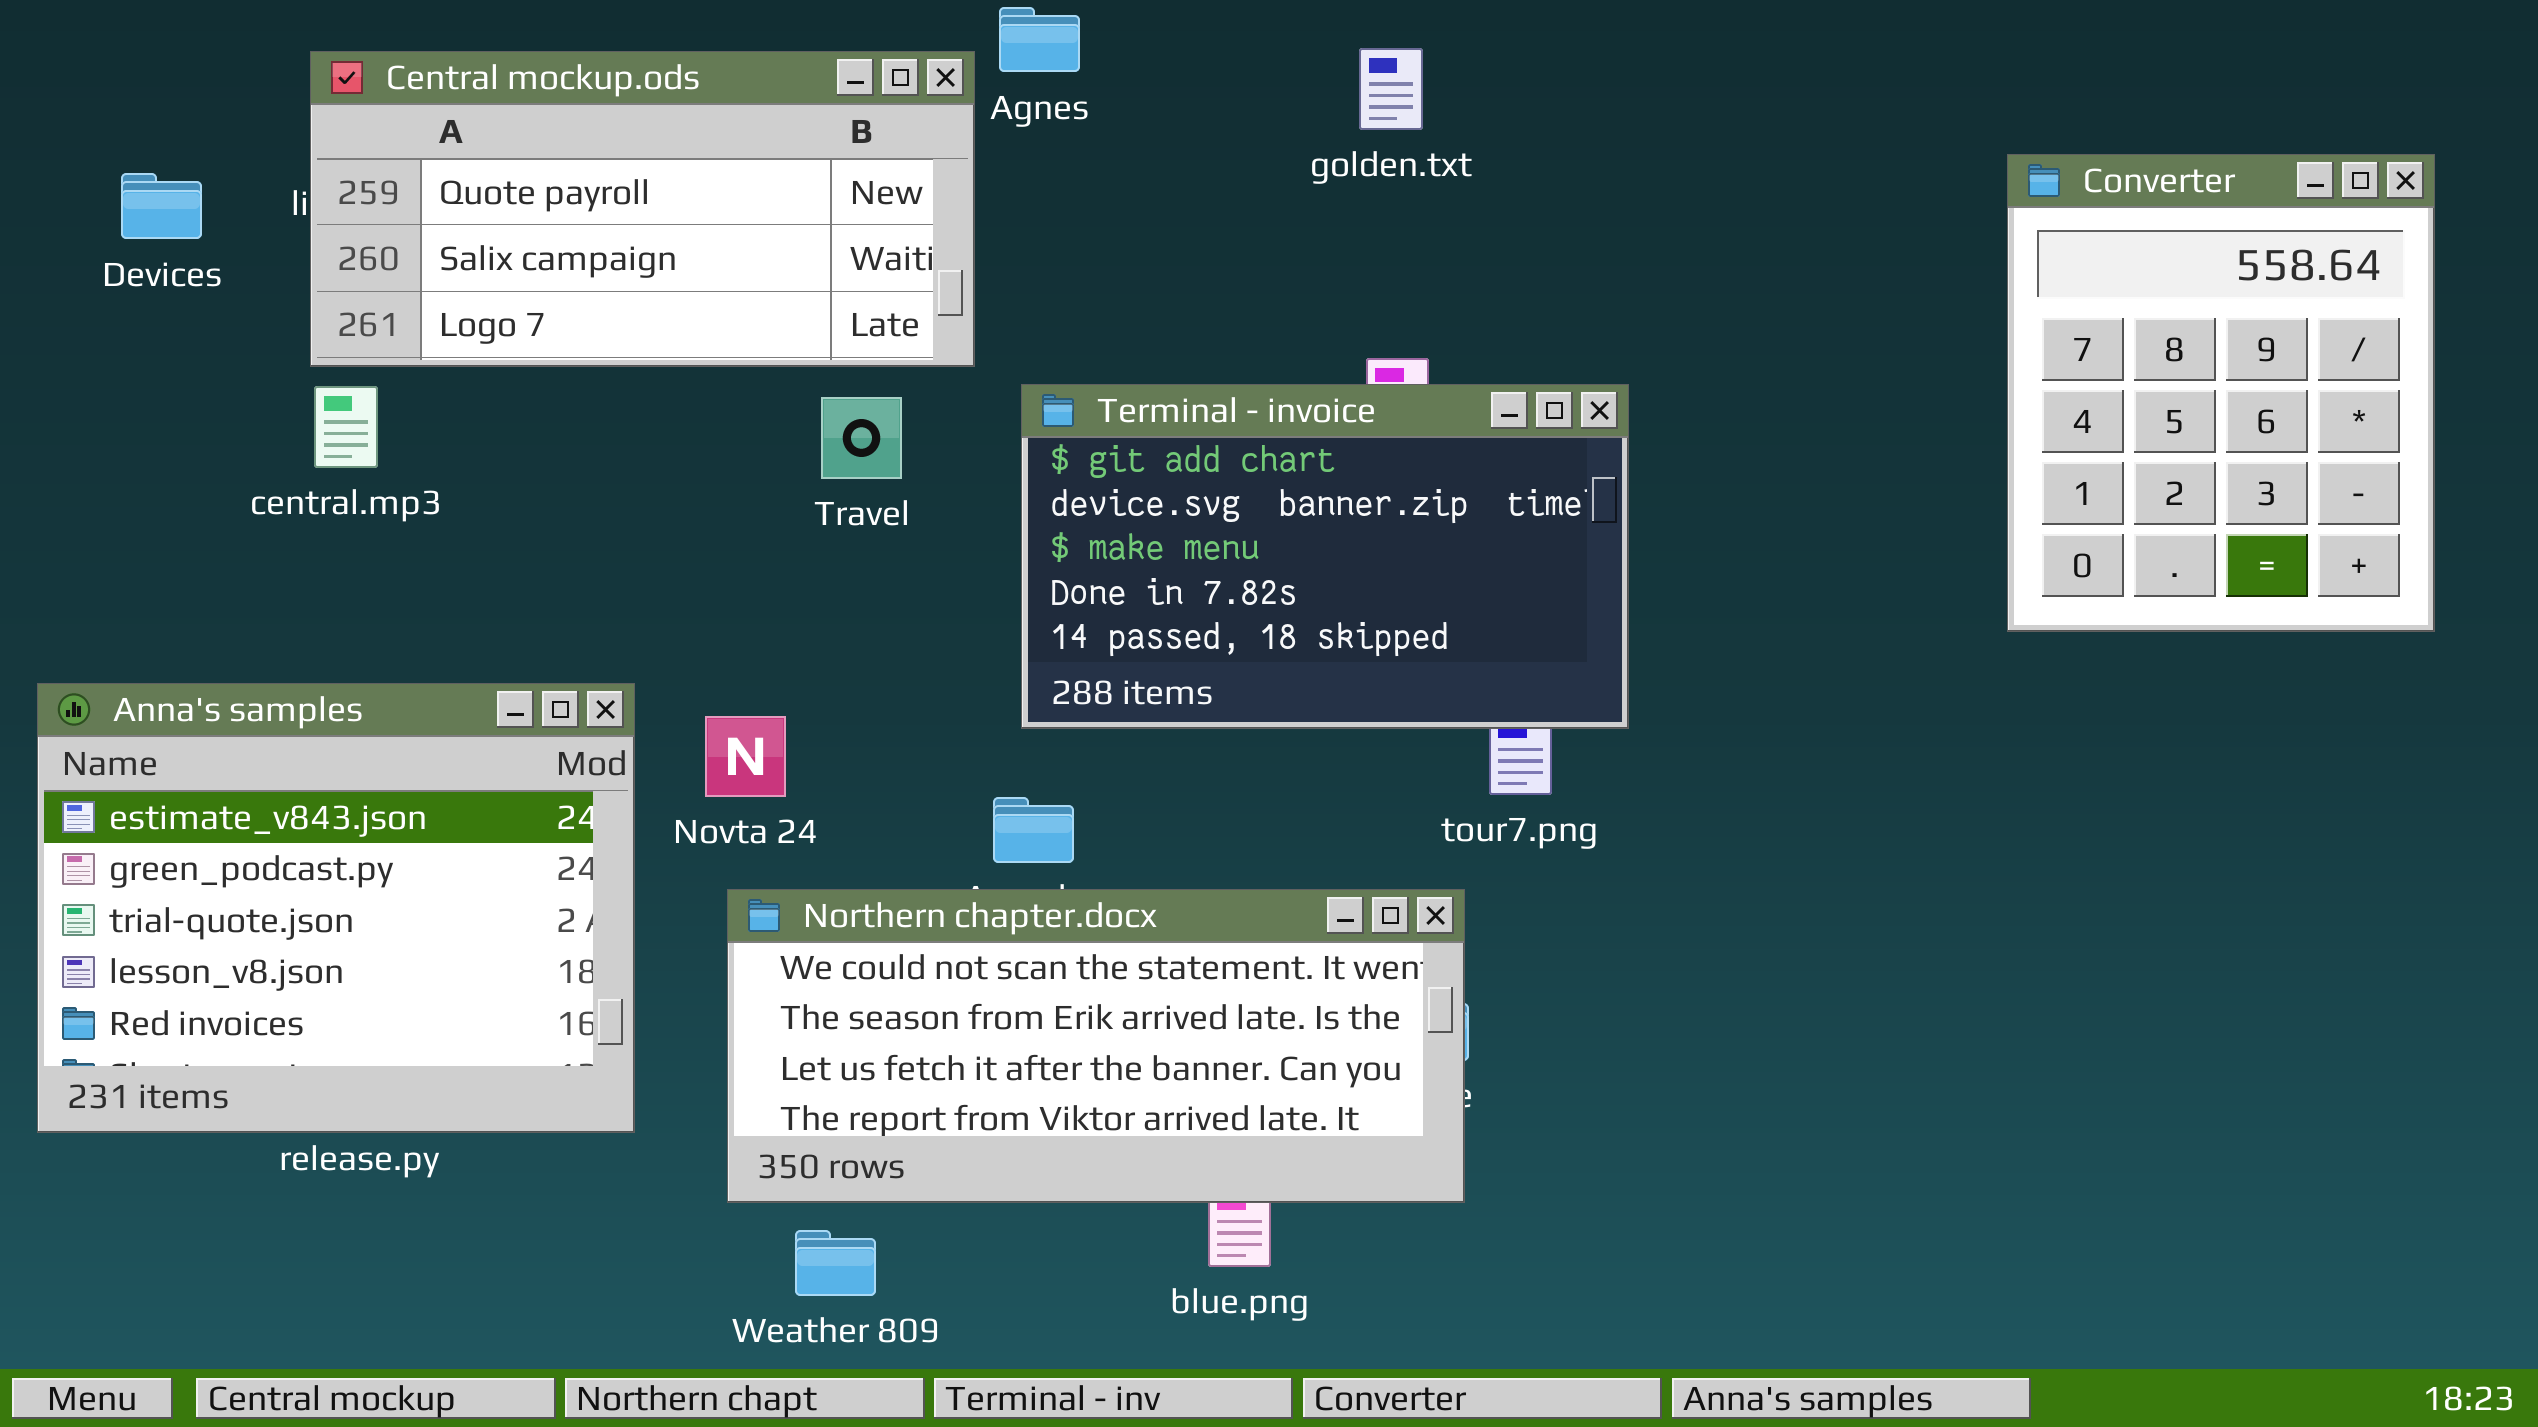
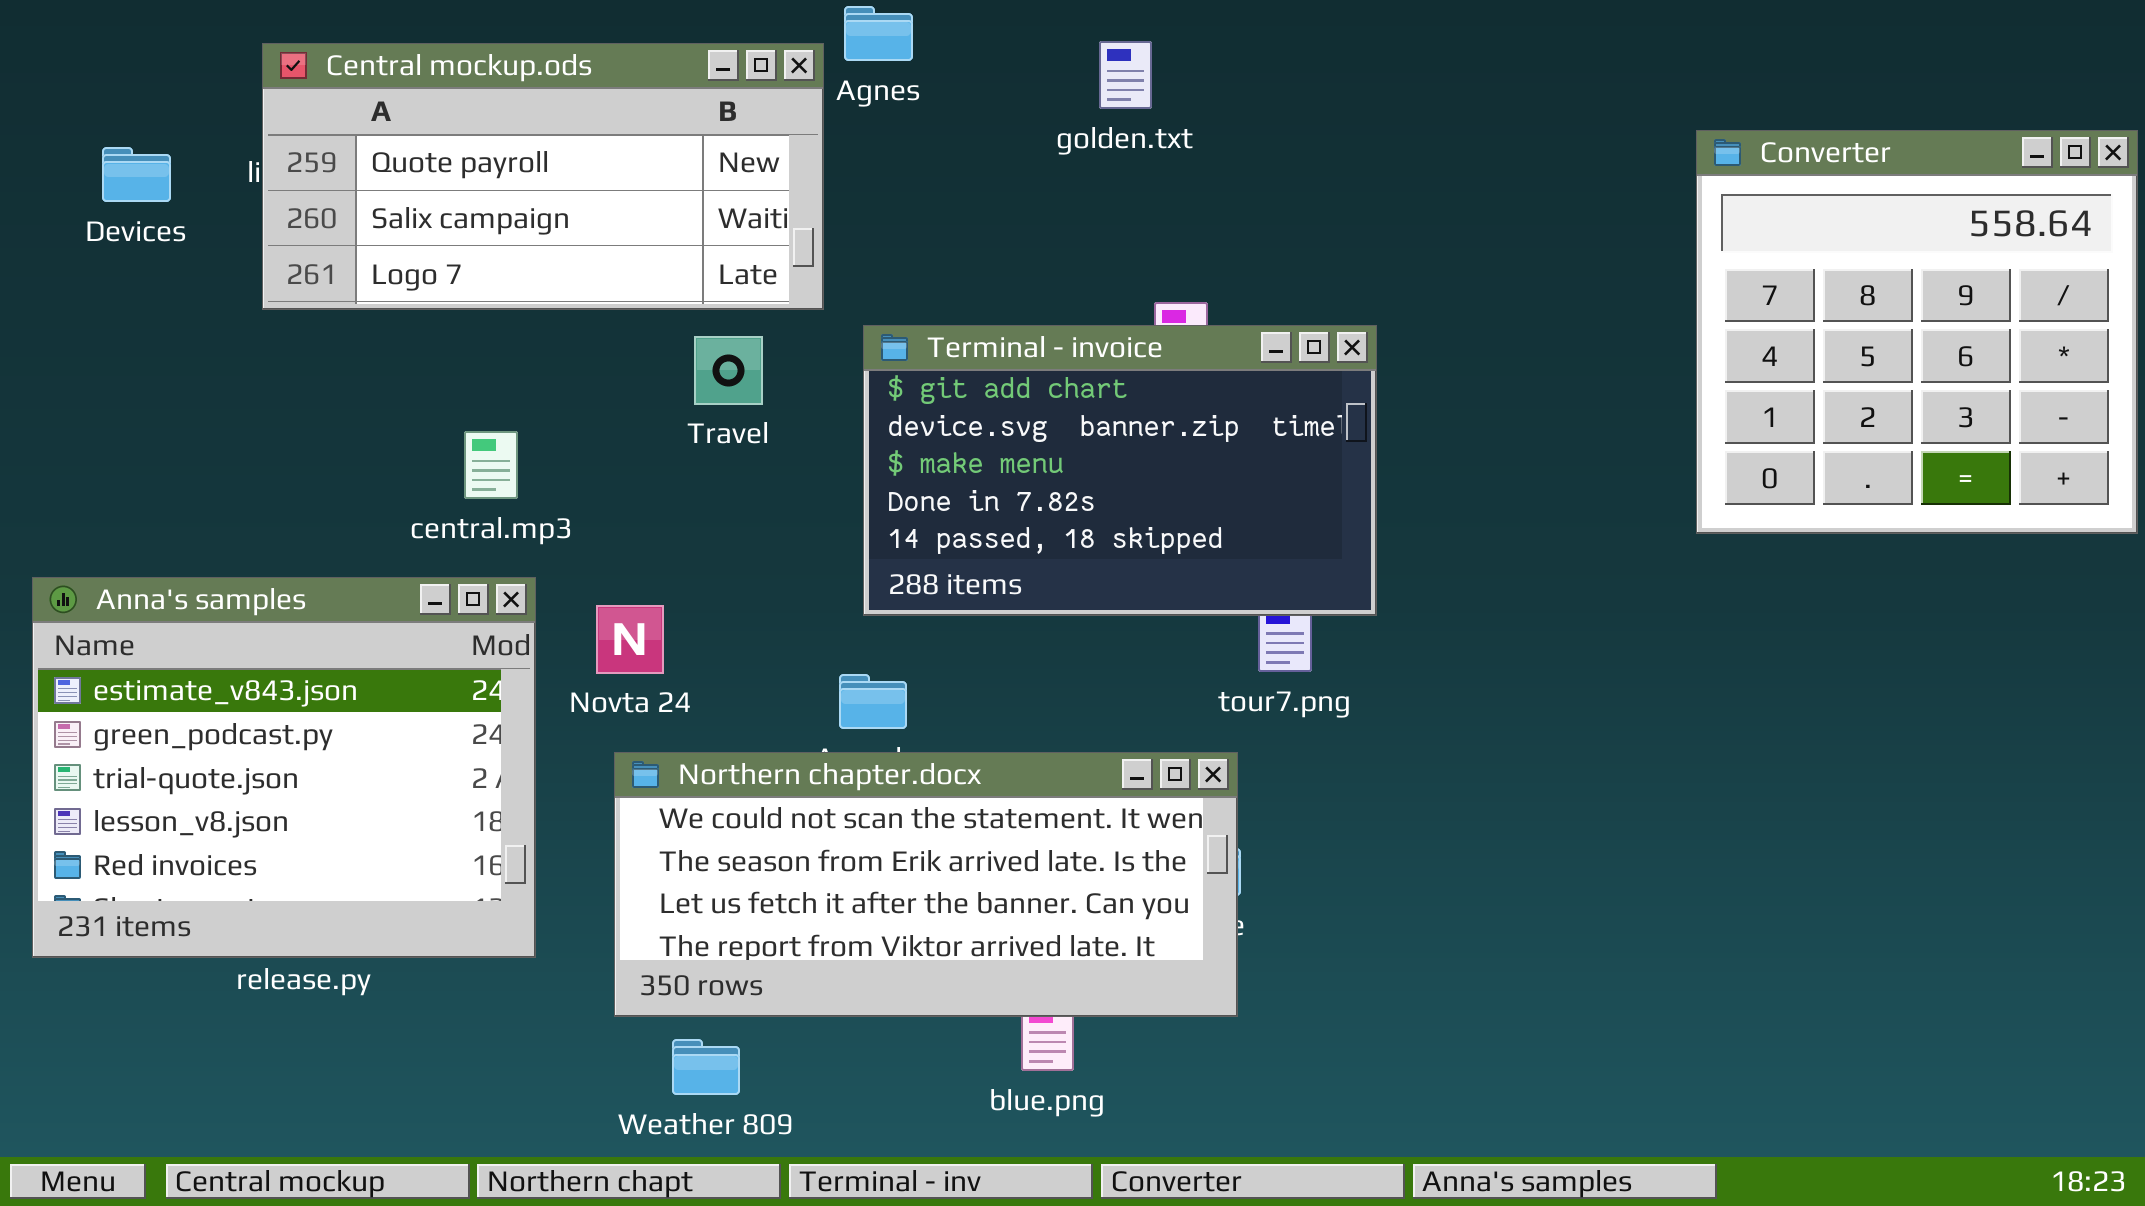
golden.txt: [1359,48,1423,130] -> [1099,41,1152,109], moved
Converter: [2007,154,2435,632] -> [1696,130,2138,534], resized
central.mp3: [314,386,378,468] -> [464,431,518,499], moved

